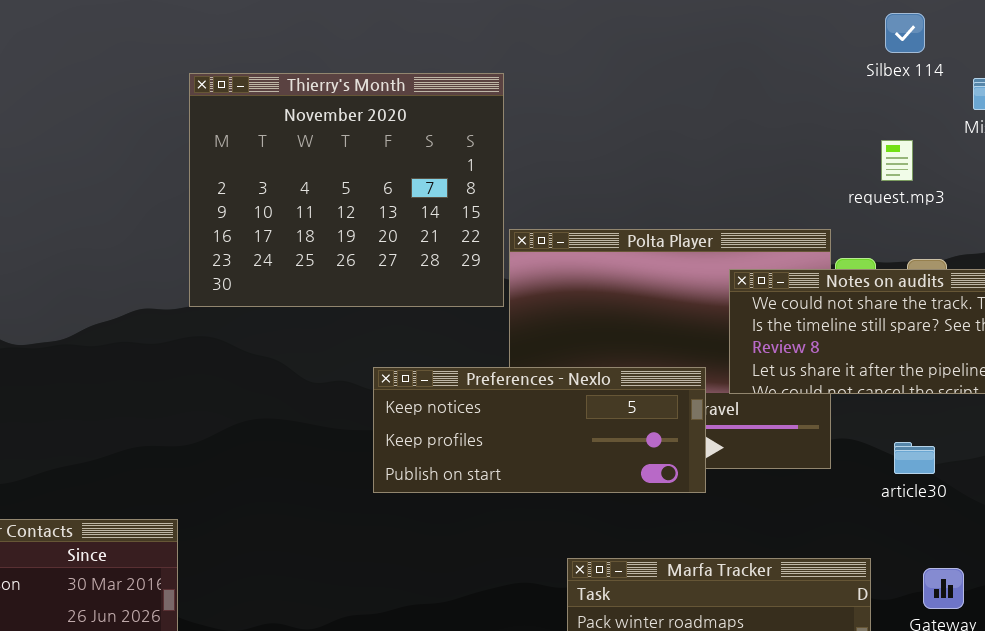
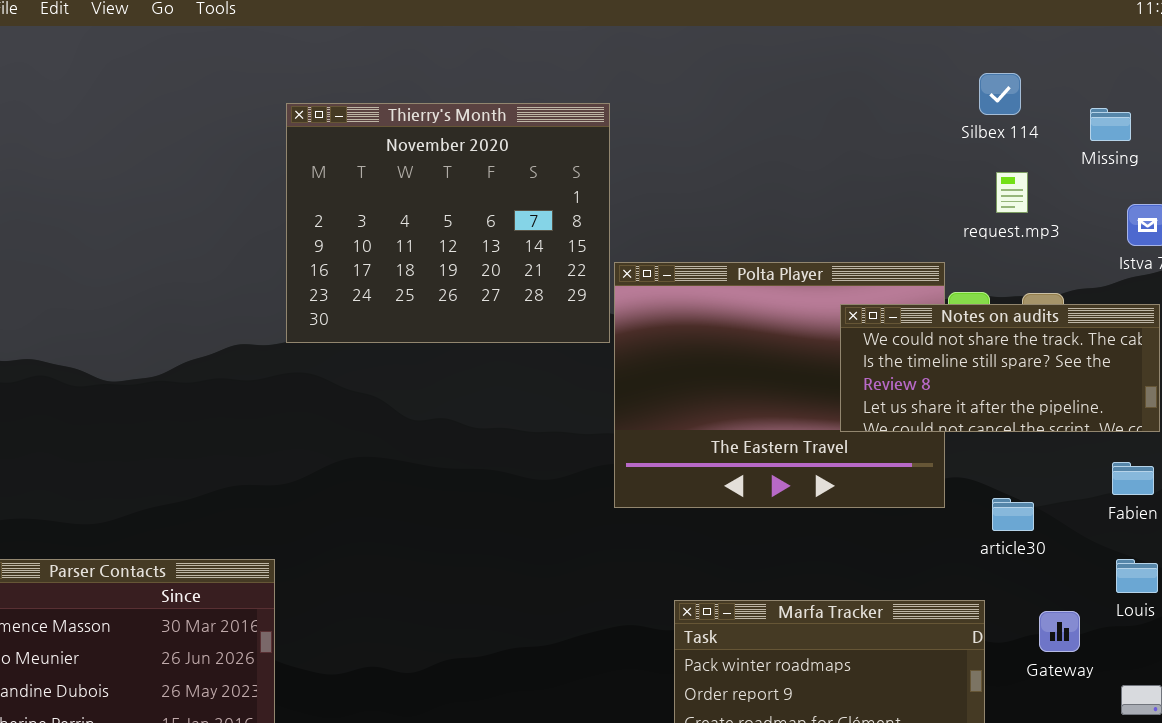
Silbex 114: [885,13,925,53] -> [979,73,1021,115], moved
Preferences - Nexlo: [373,367,706,493] -> none, closed
article30: [894,442,935,474] -> [992,498,1034,531], moved

